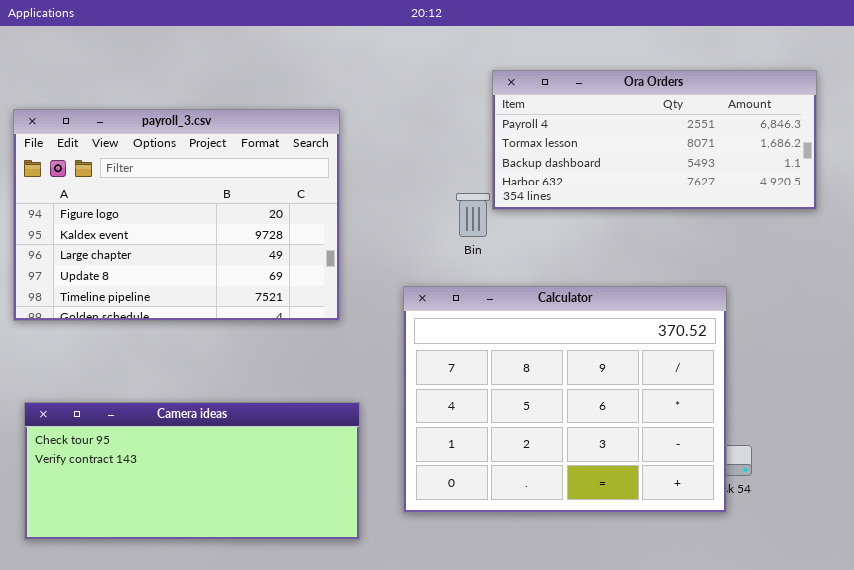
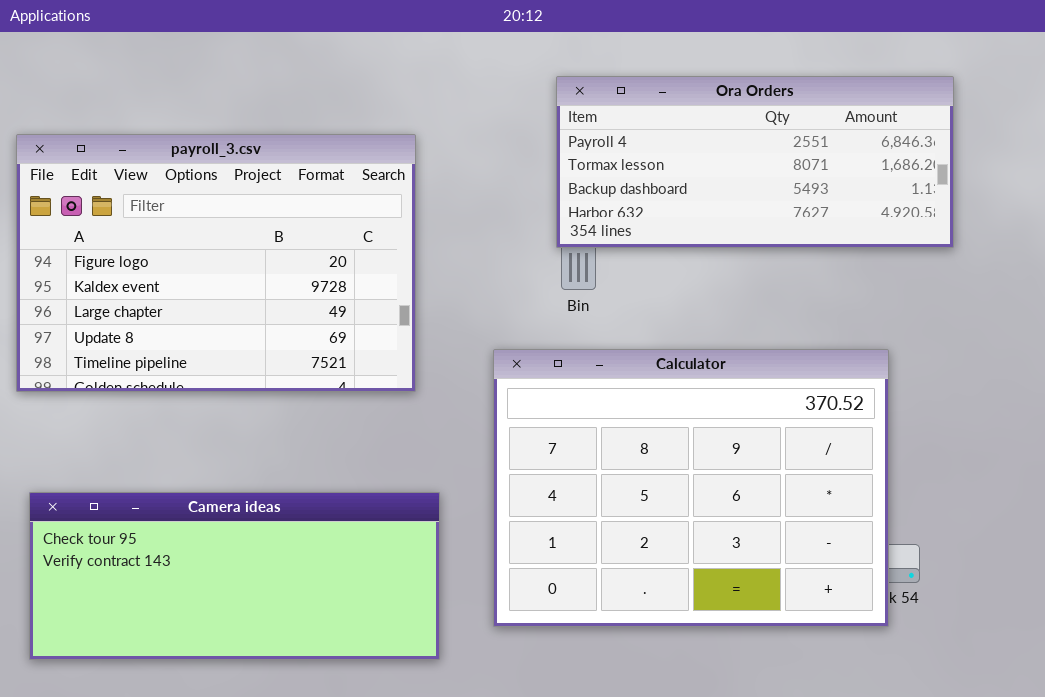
Ora Orders: [492,70,817,210] -> [556,76,954,248], moved

